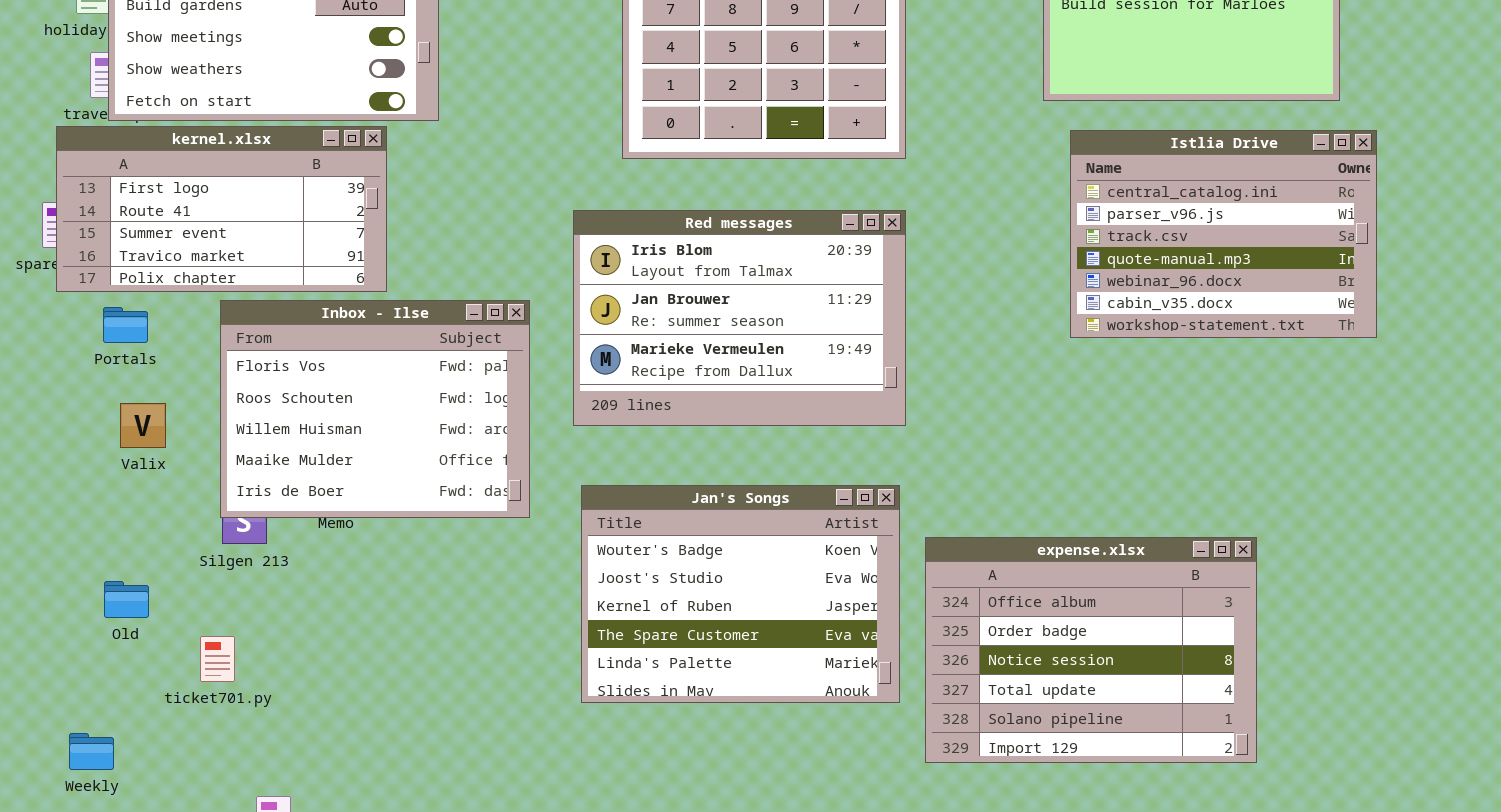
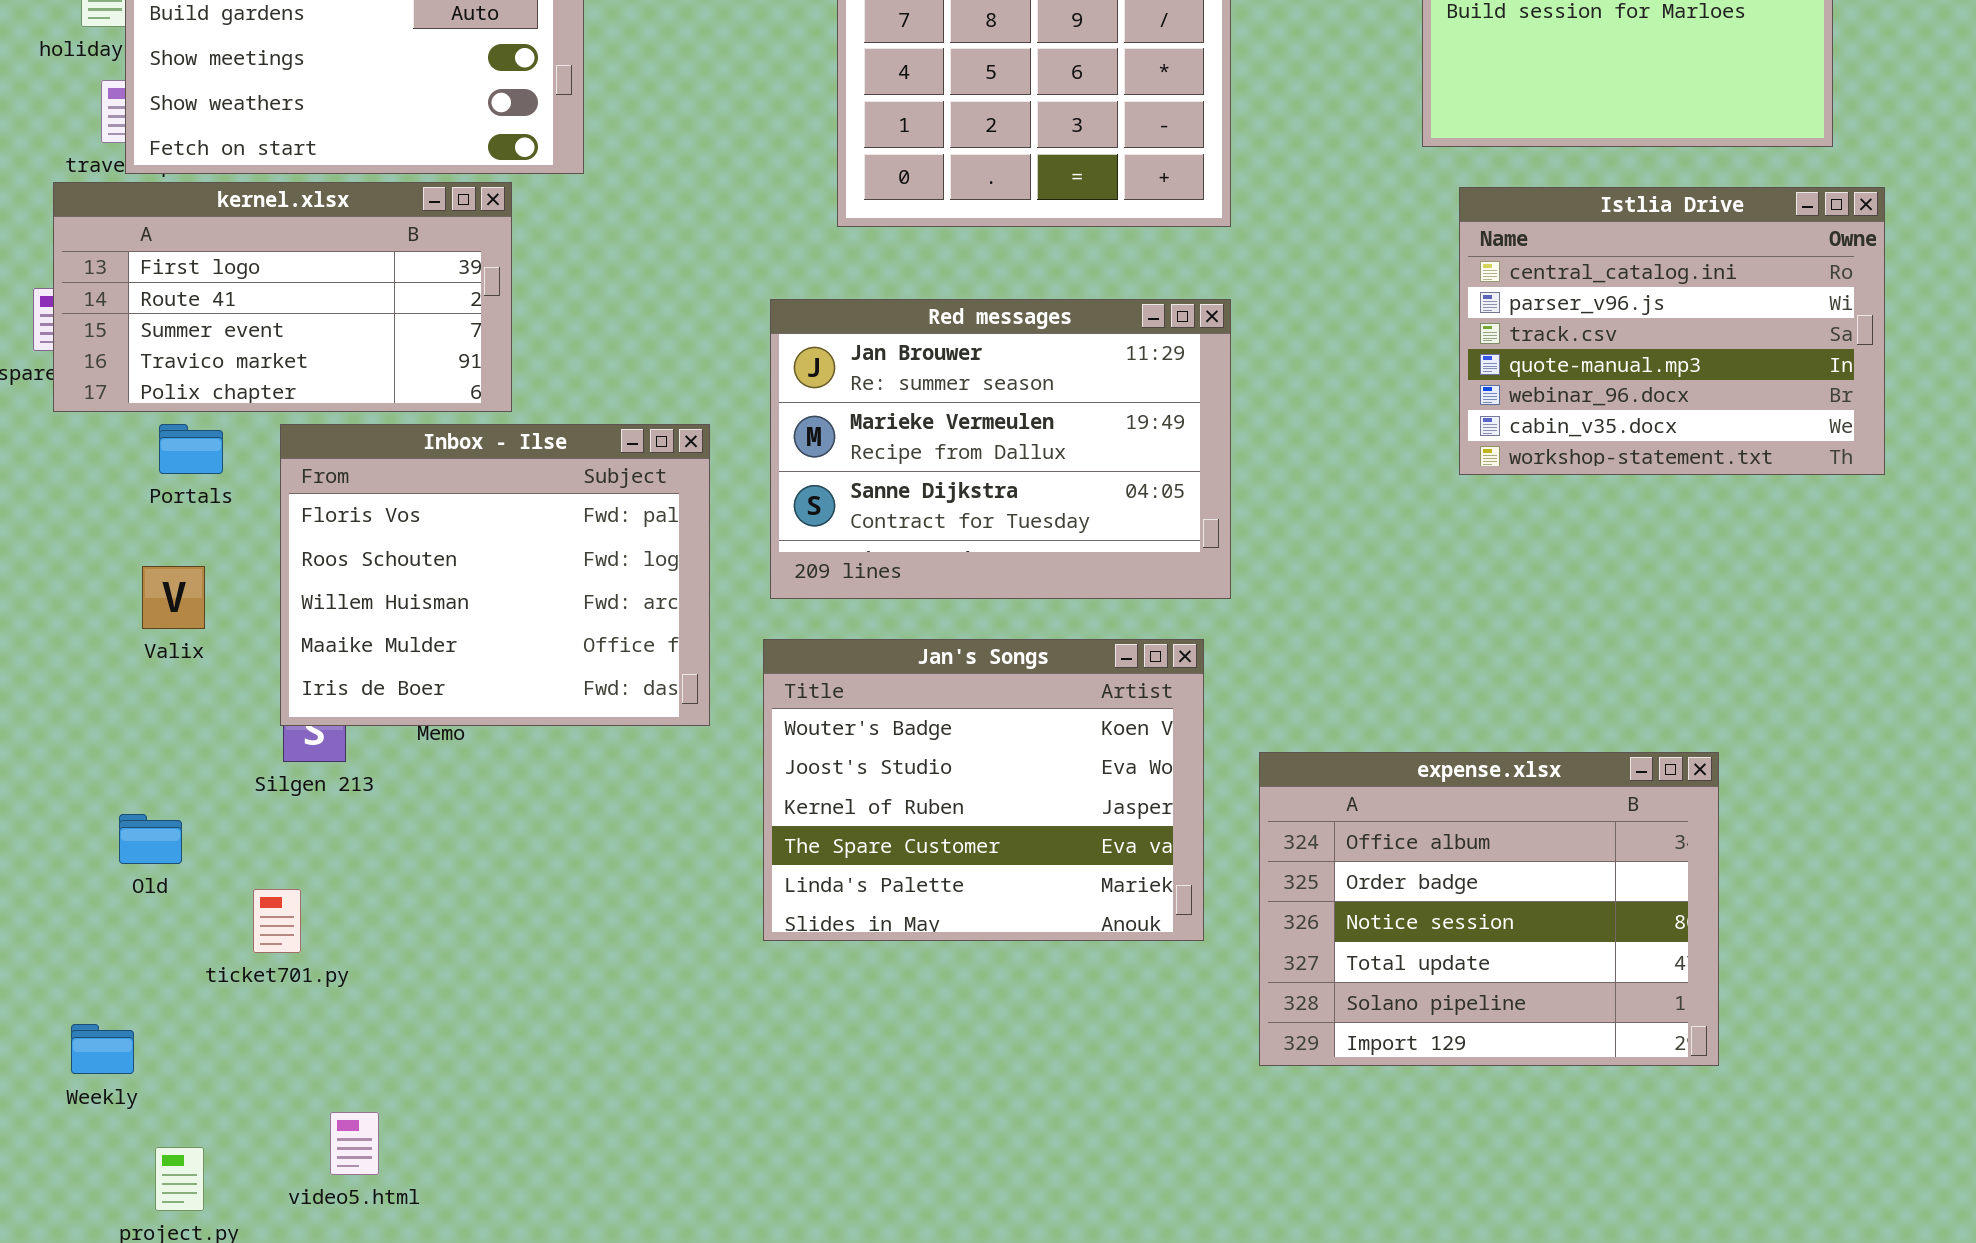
Red messages: [573,210,906,426] -> [770,299,1231,599], scrolled down 1 row
Portals: [103,307,148,343] -> [159,424,223,474], moved
Jan's Songs: [581,485,900,703] -> [763,639,1204,941], moved

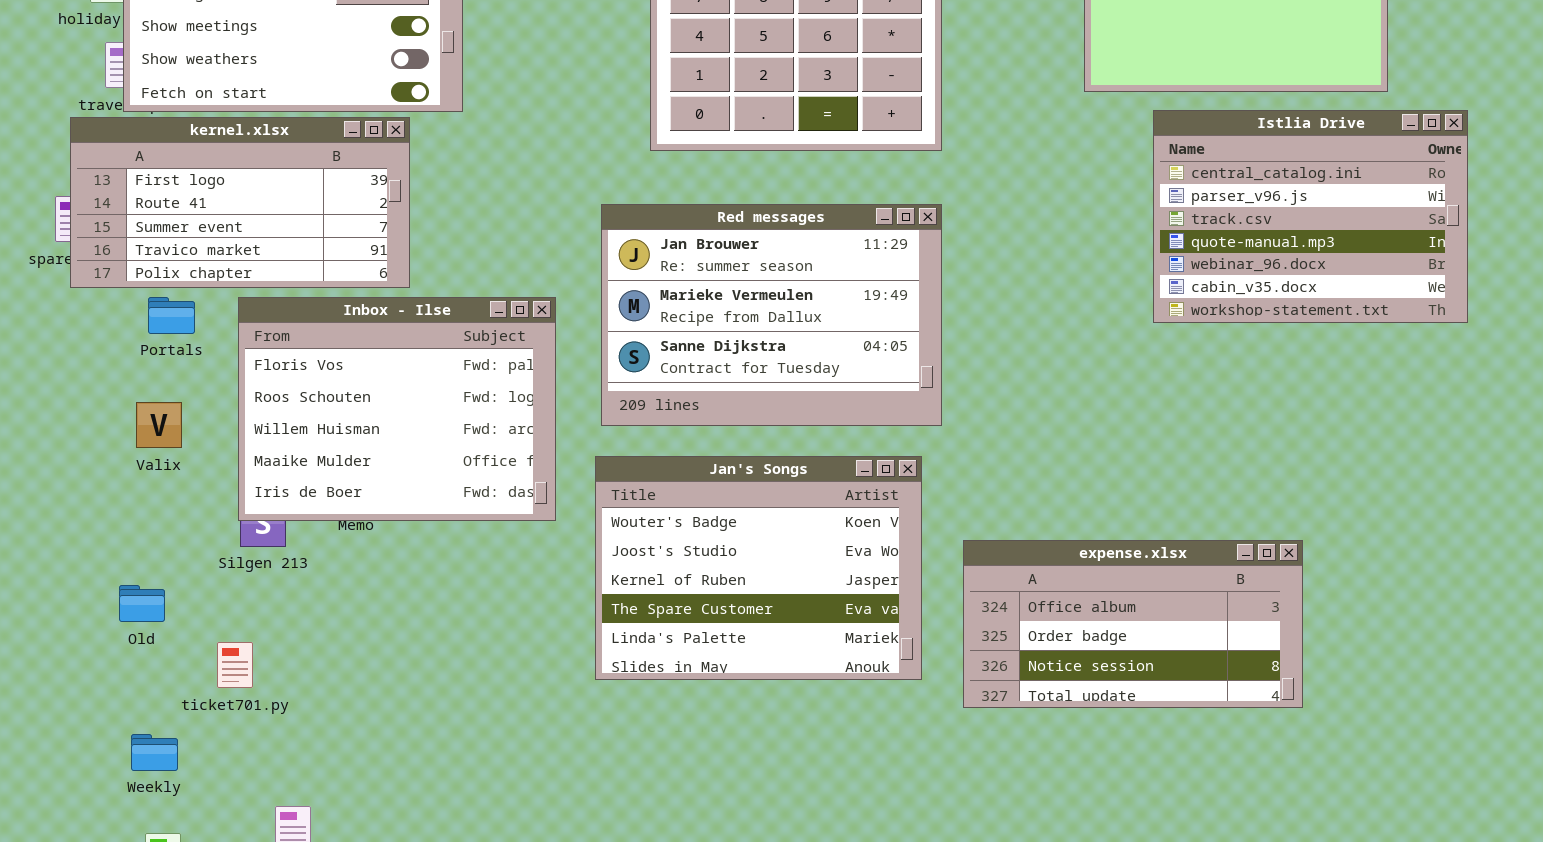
Istlia Drive: [1459,187,1885,475] -> [1153,110,1468,323], moved
expense.xlsx: [1259,752,1719,1066] -> [963,540,1303,708], resized
Weekly: [71,1024,134,1074] -> [131,734,178,771], moved

